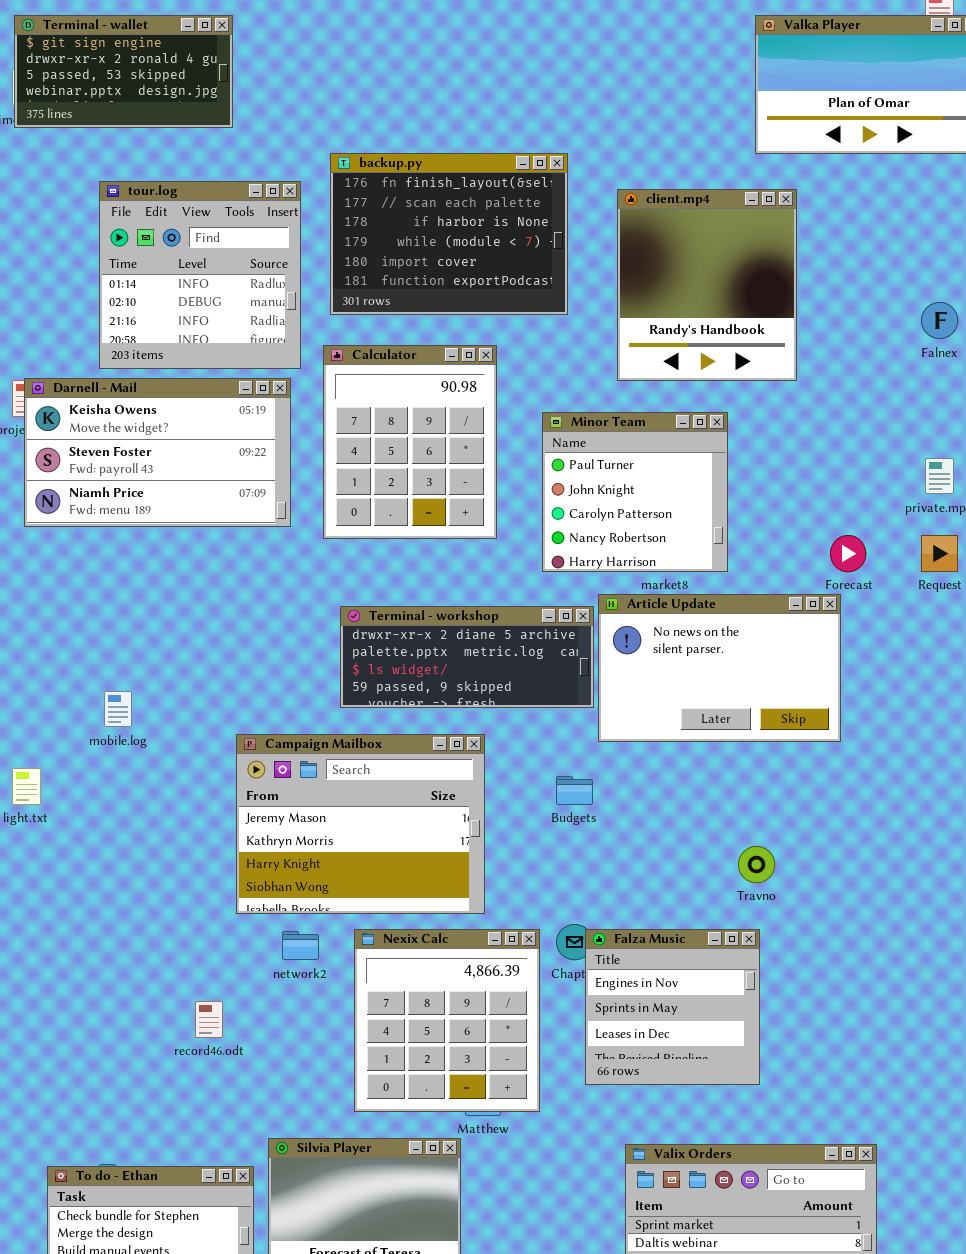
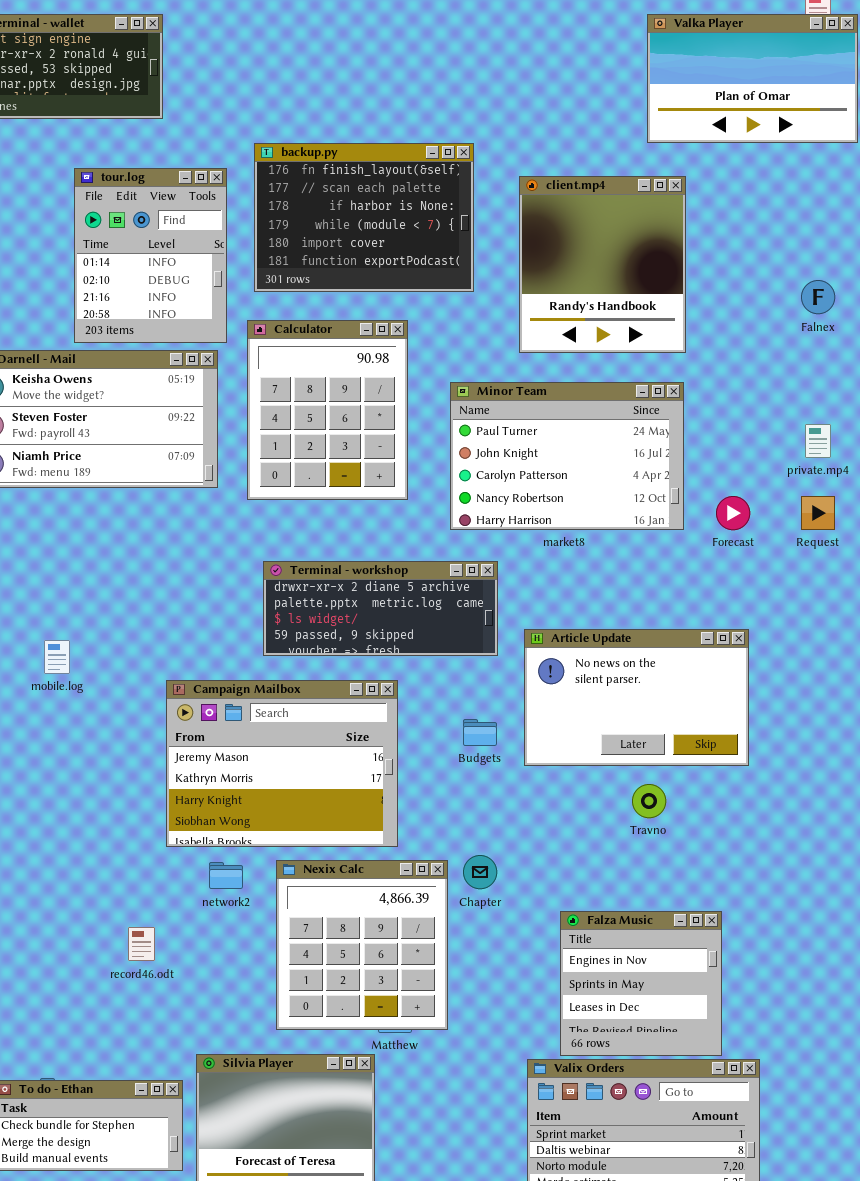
tour.log: [99,181,301,369] -> [74,168,227,343], resized
Minor Team: [542,412,728,572] -> [450,382,684,530], resized
Article Update: [598,594,841,742] -> [524,629,749,766], moved
Falza Music: [585,929,760,1085] -> [560,911,722,1056], moved

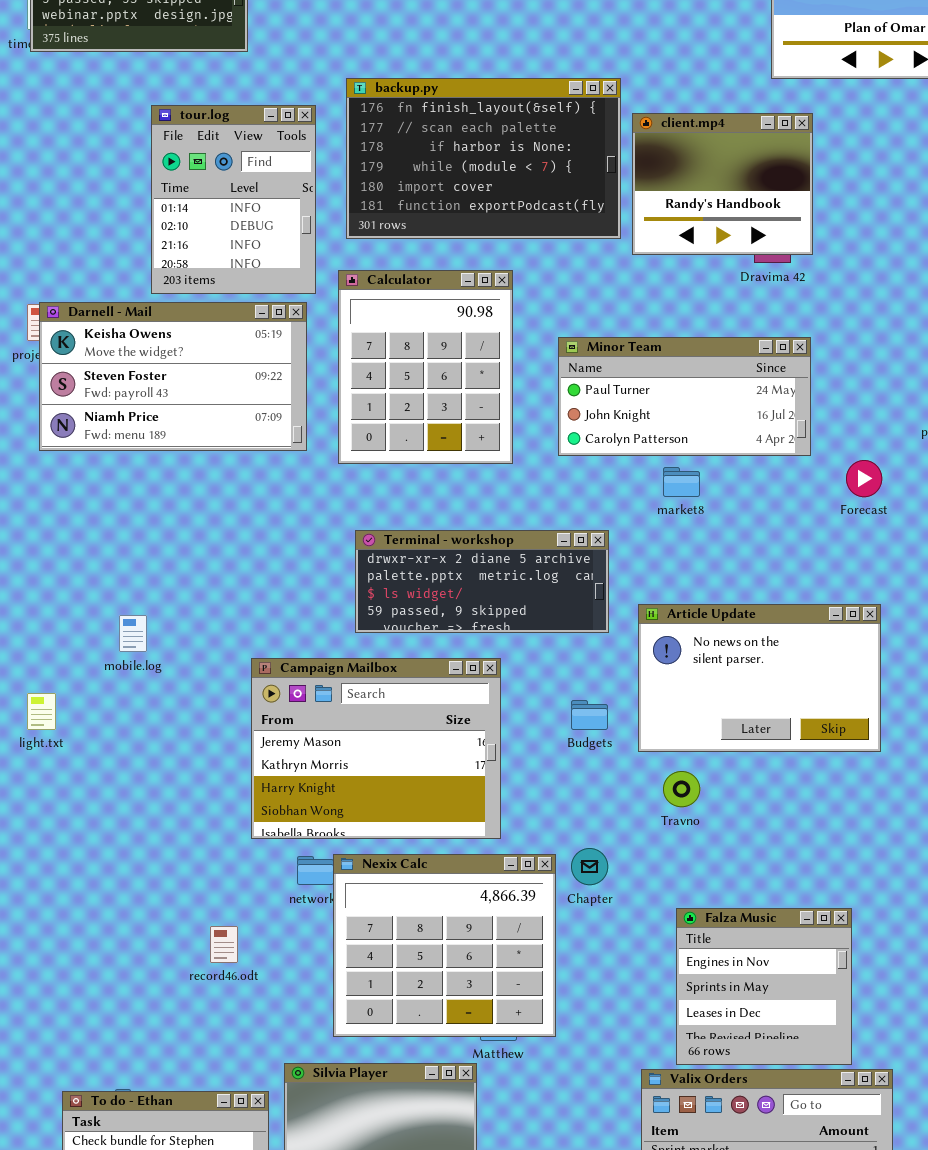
backup.py: [254,143,474,292] -> [346,78,621,239], resized
client.mp4: [519,176,686,353] -> [632,113,813,255], resized
Minor Team: [450,382,684,530] -> [558,337,811,456], resized
Travno: [632,784,666,818] -> [663,771,700,807], moved
Nexix Calc: [276,860,448,1030] -> [333,854,556,1037], resized

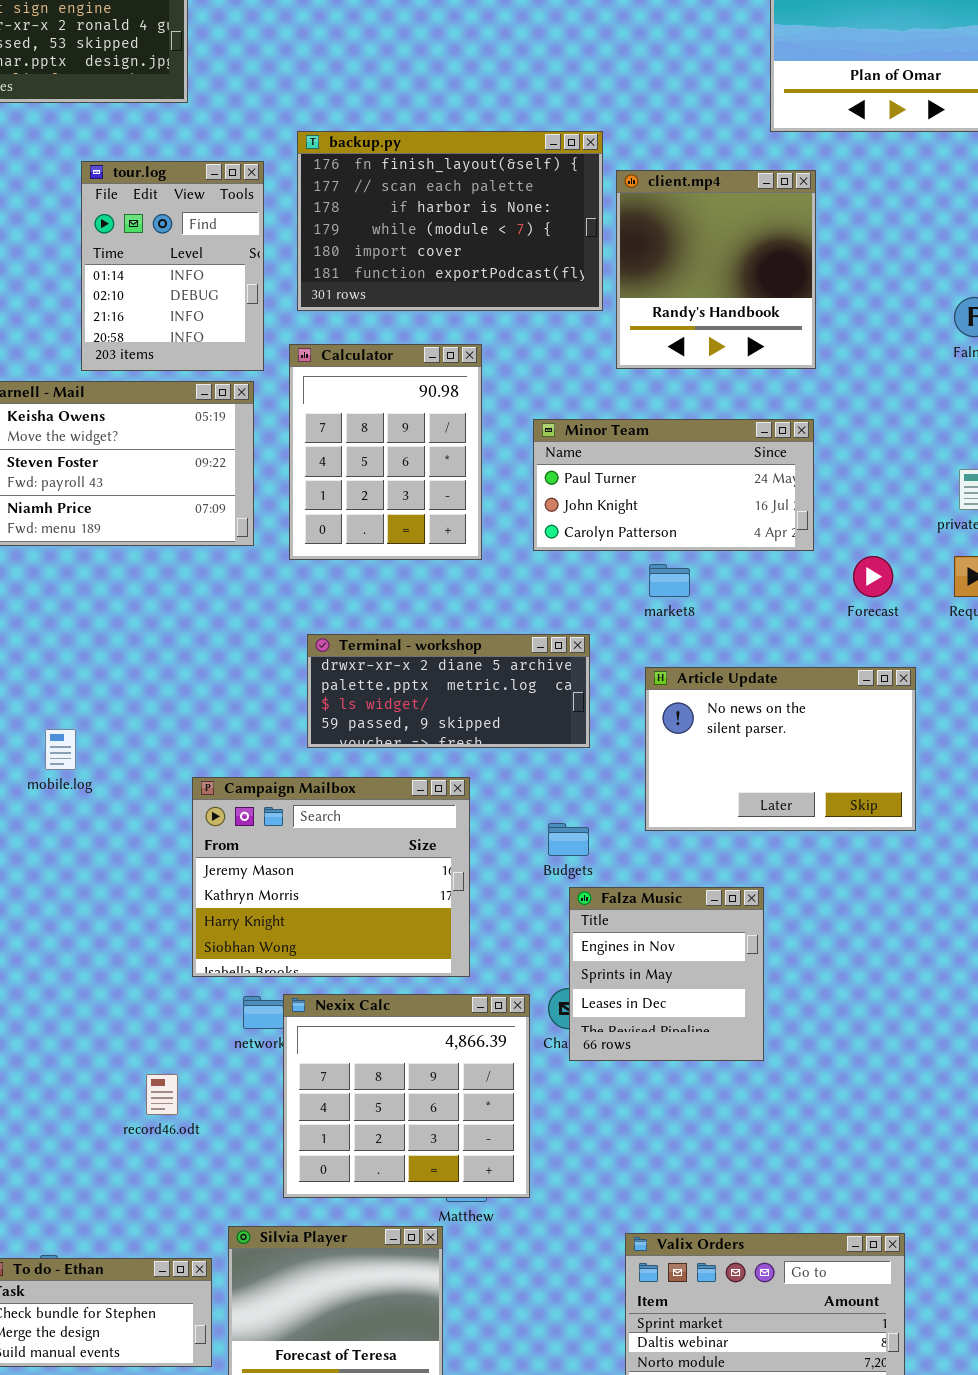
client.mp4: [632,113,813,255] -> [616,170,816,369], resized
Article Update: [638,604,881,752] -> [645,667,916,831], moved
Falza Music: [676,908,852,1065] -> [569,887,764,1061], moved

